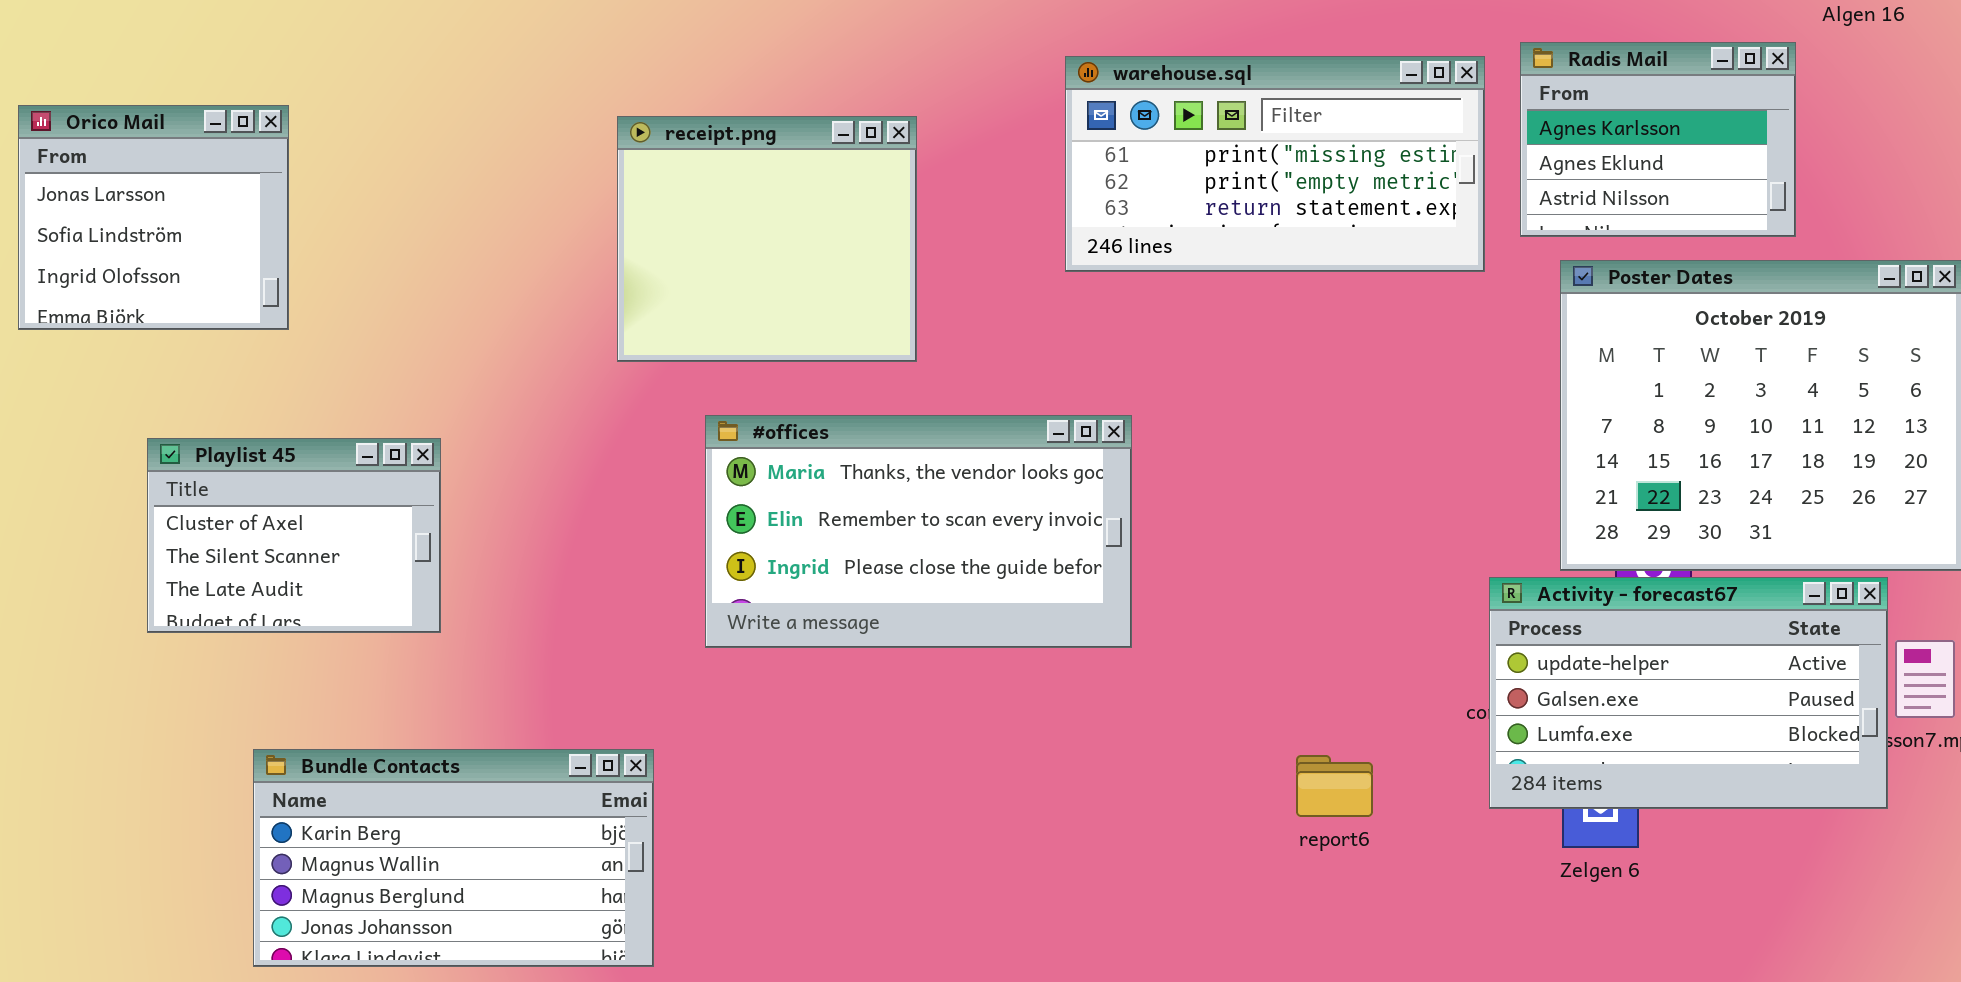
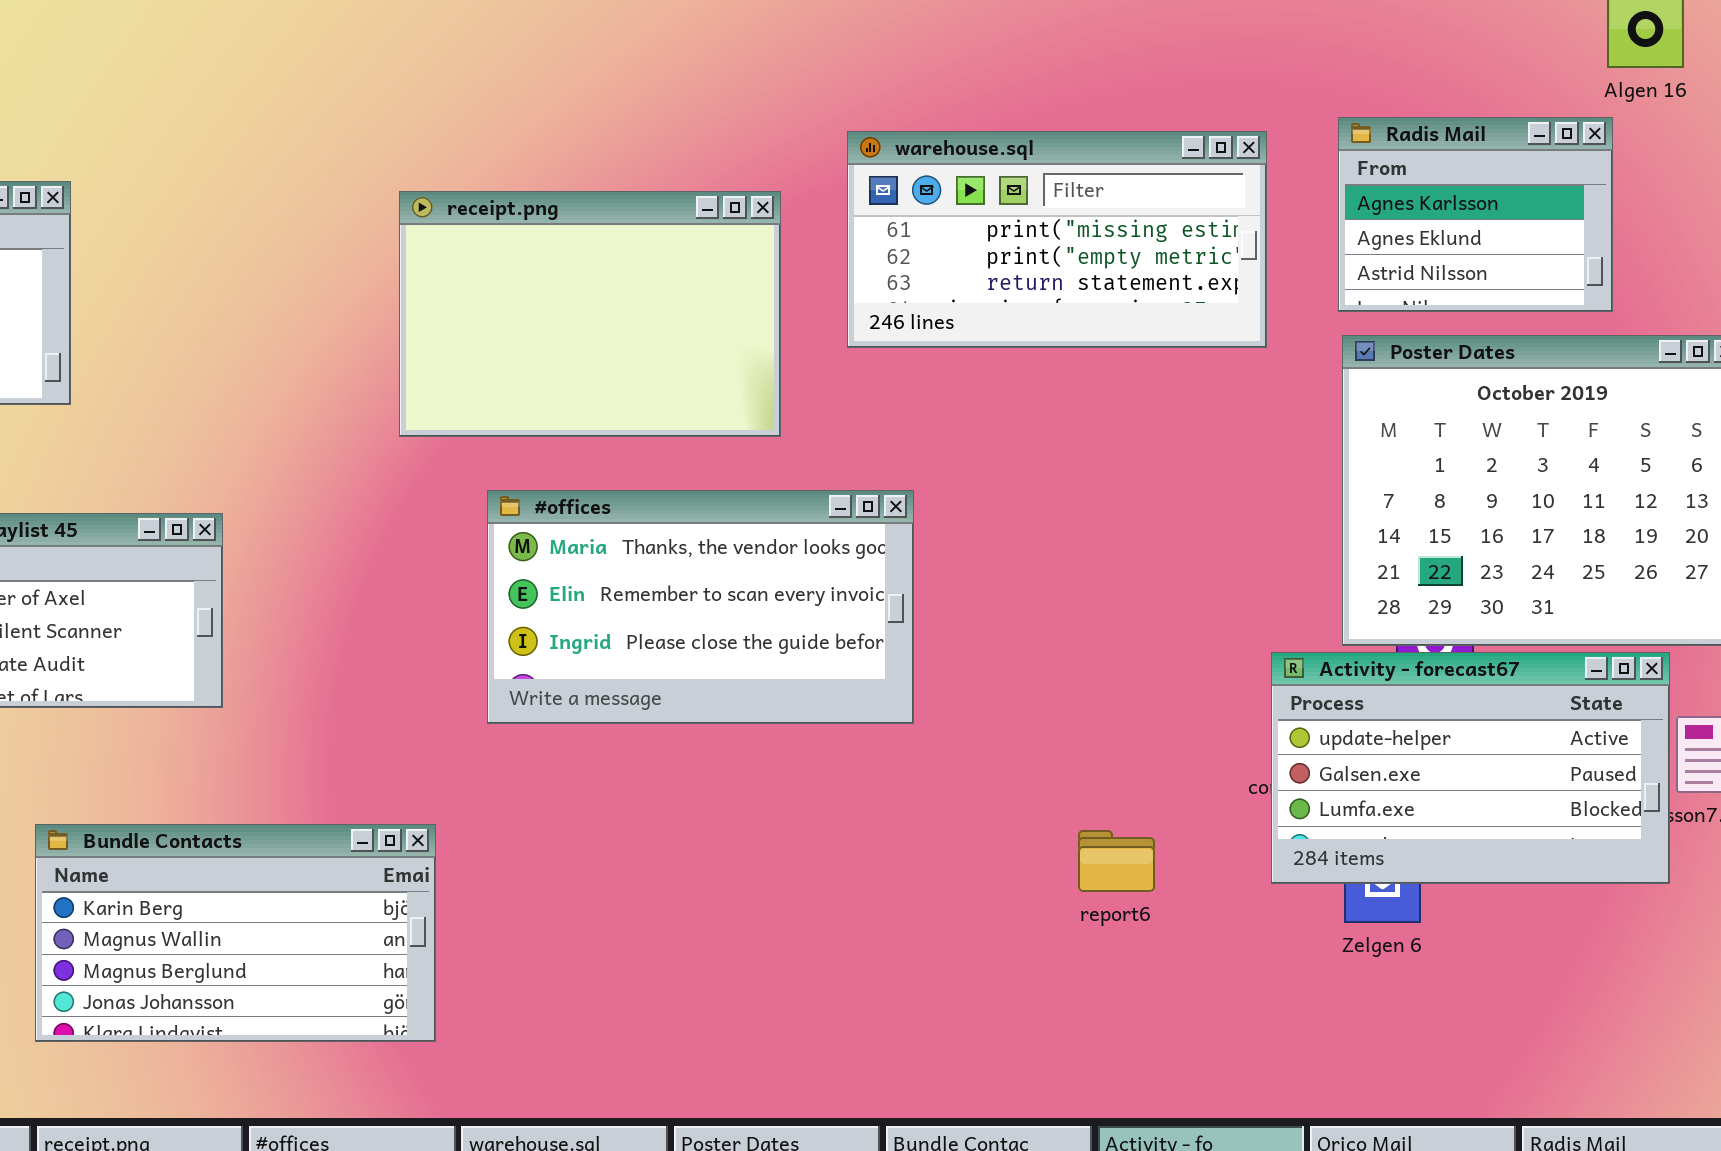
Radis Mail: [1520,42,1796,237] -> [1338,117,1613,312], moved
receipt.png: [617,116,917,362] -> [399,191,781,437], resized

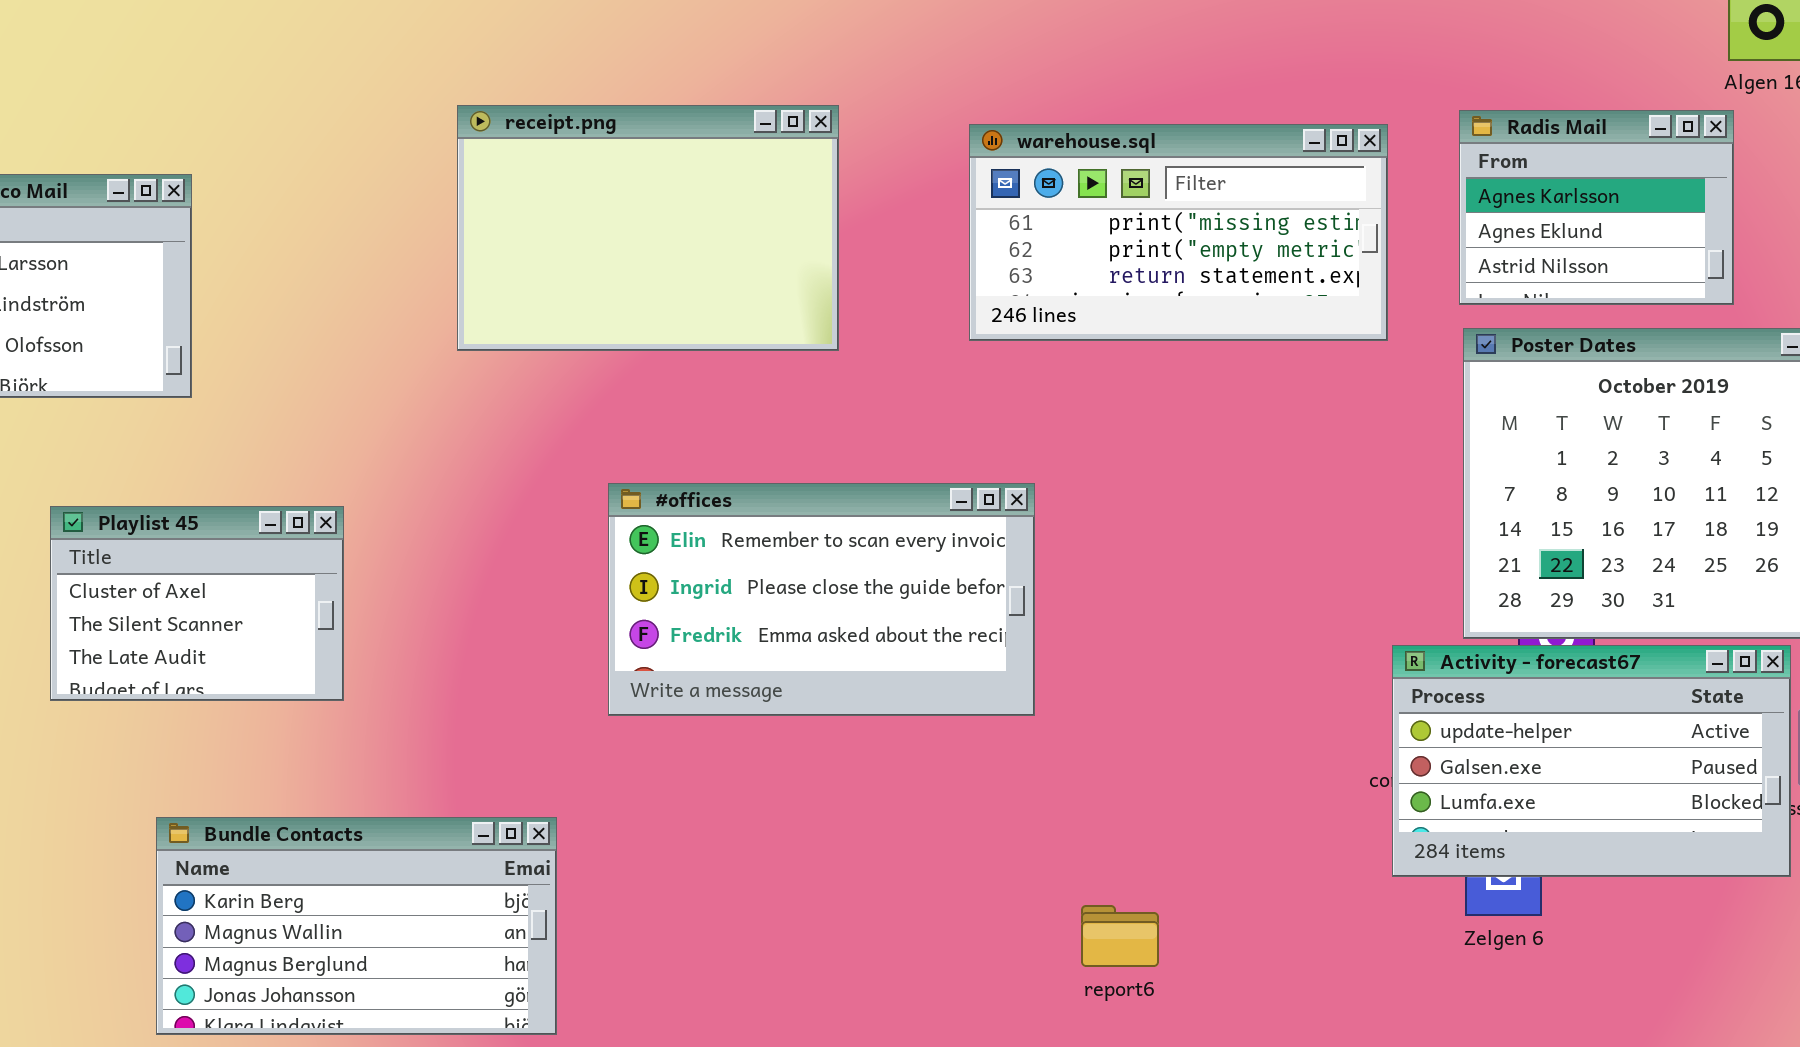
receipt.png: [399,191,781,437] -> [457,105,839,351], moved
#offices: [487,490,914,724] -> [608,483,1035,716], scrolled down 1 row
report6: [1078,830,1155,892] -> [1081,905,1159,967], moved

